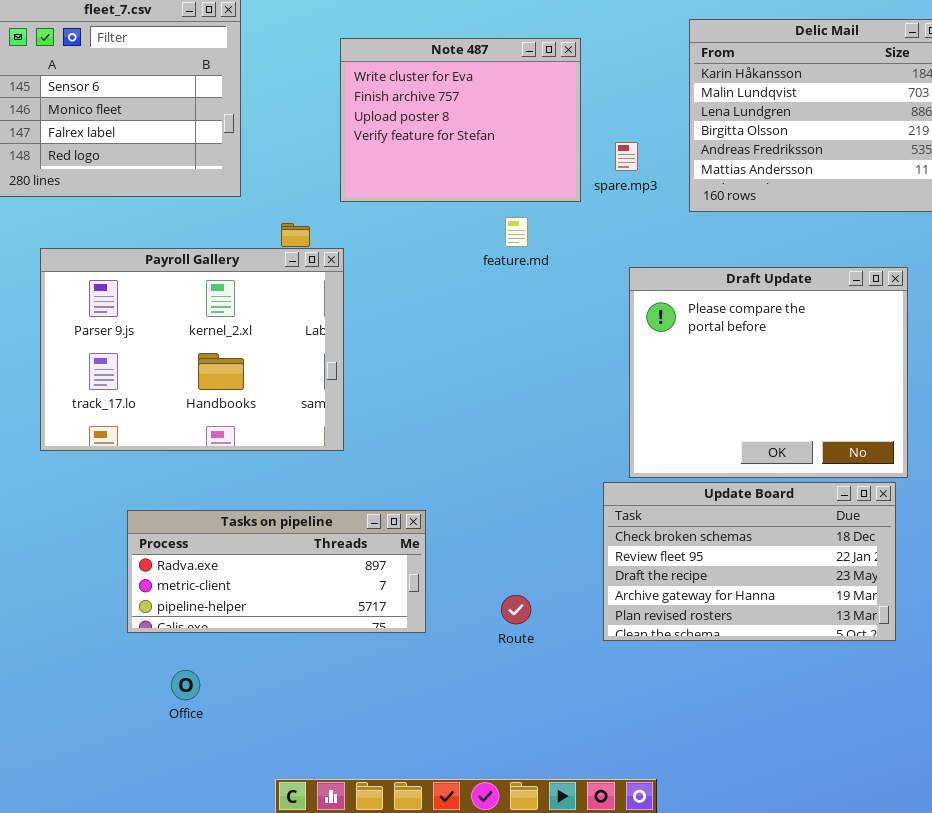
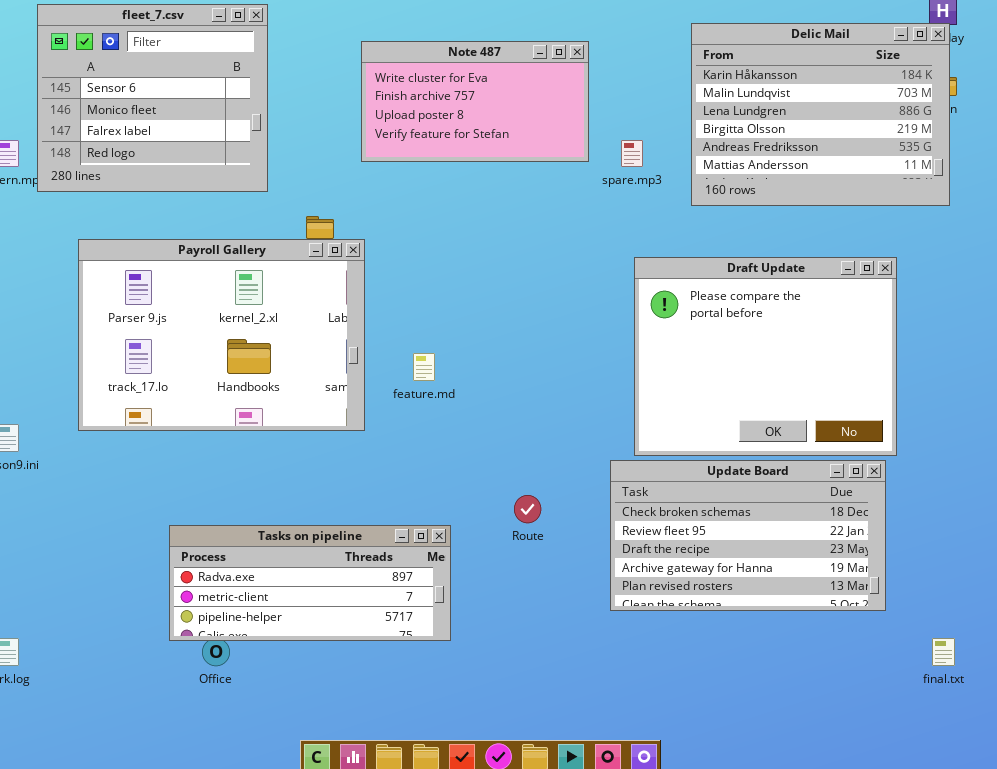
Note 487: [340,38,581,202] -> [361,41,589,162], resized
feature.md: [505,217,528,247] -> [413,353,435,381], moved
Tasks on pipeline: [127,510,426,633] -> [169,525,451,641], moved
Route: [501,595,531,624] -> [514,495,541,523], moved

